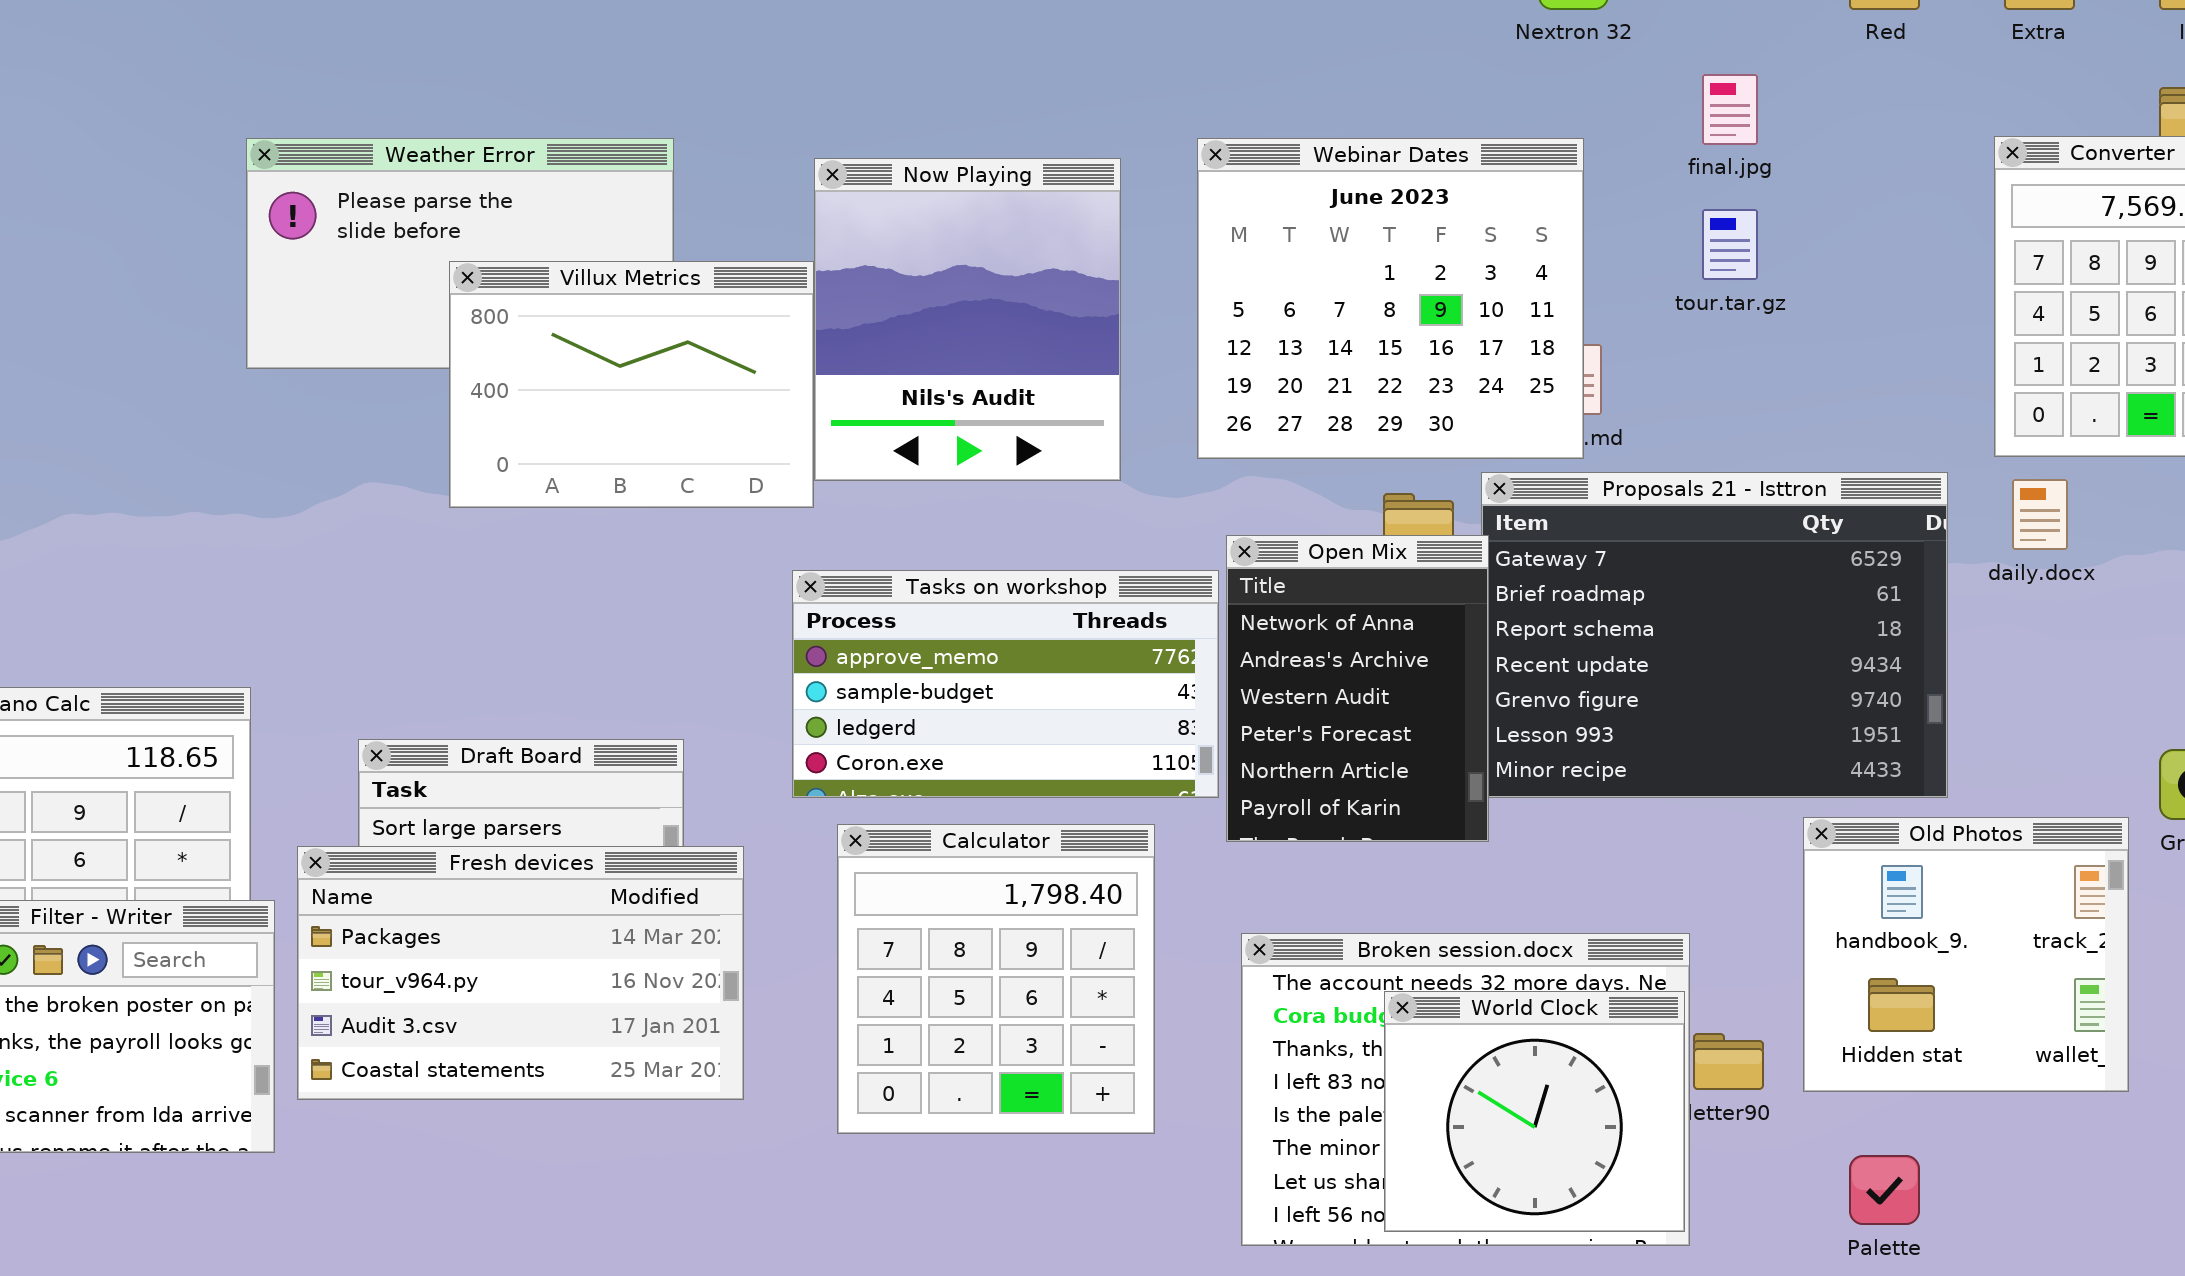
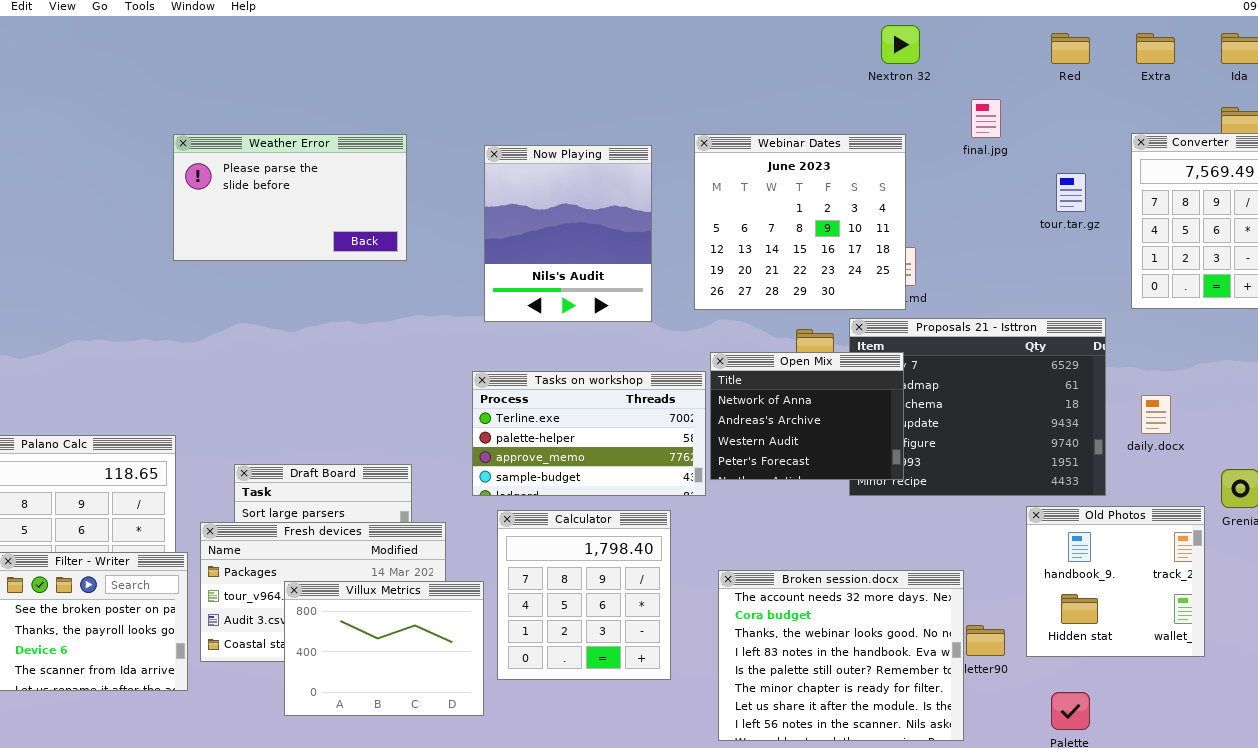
tour.tar.gz: [1702,209,1758,280] -> [1056,173,1086,212], moved
Villux Metrics: [449,261,814,508] -> [284,581,484,716], moved
daily.docx: [2012,479,2068,550] -> [1141,395,1171,434], moved
Open Mix: [1226,535,1489,842] -> [710,352,904,480], resized
Tasks on workshop: [792,570,1219,798] -> [472,371,706,496], scrolled up 2 rows
World Clock: [1384,991,1685,1232] -> none, closed

